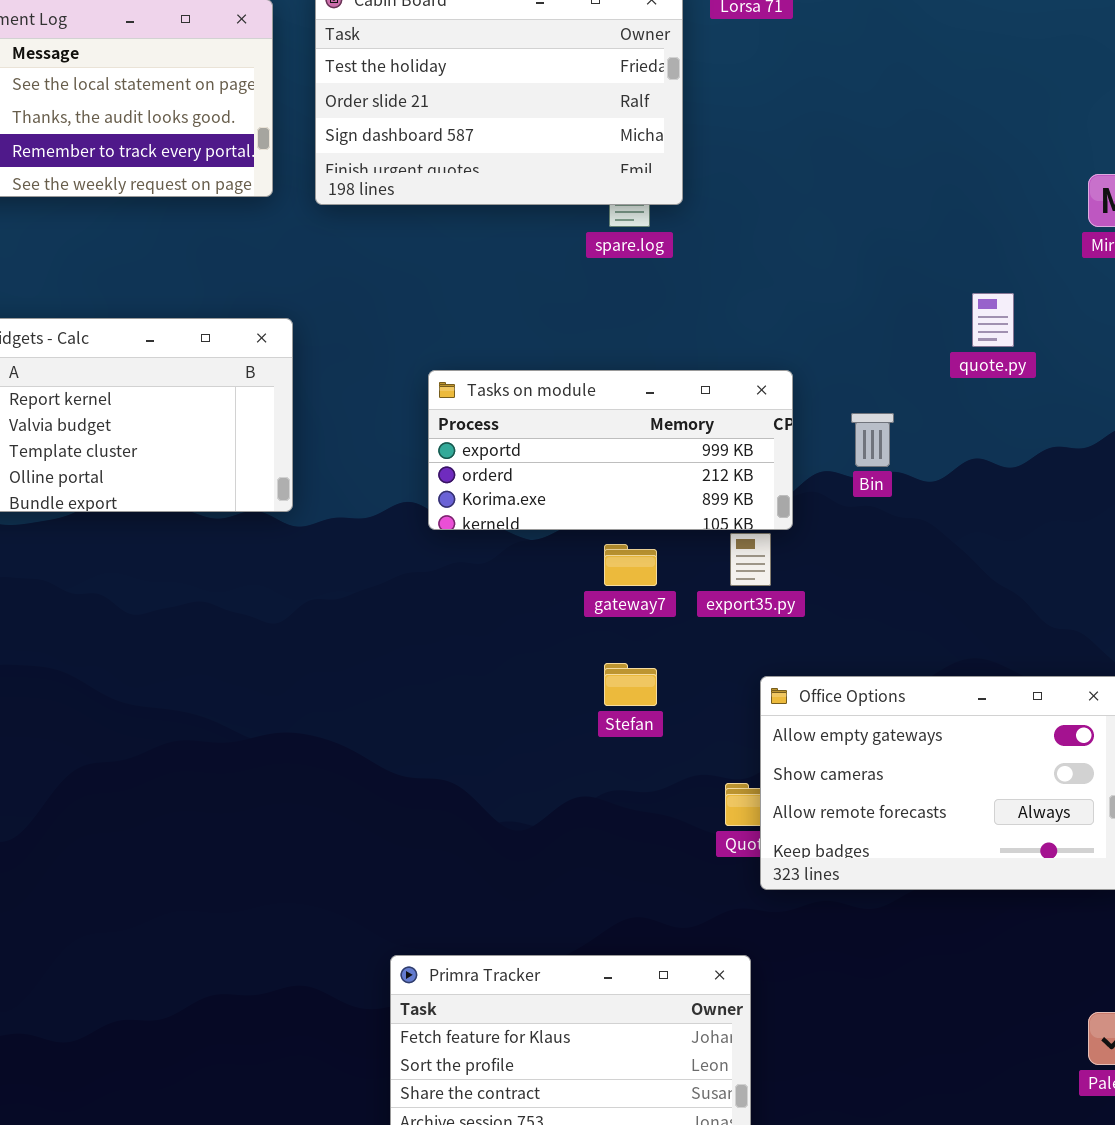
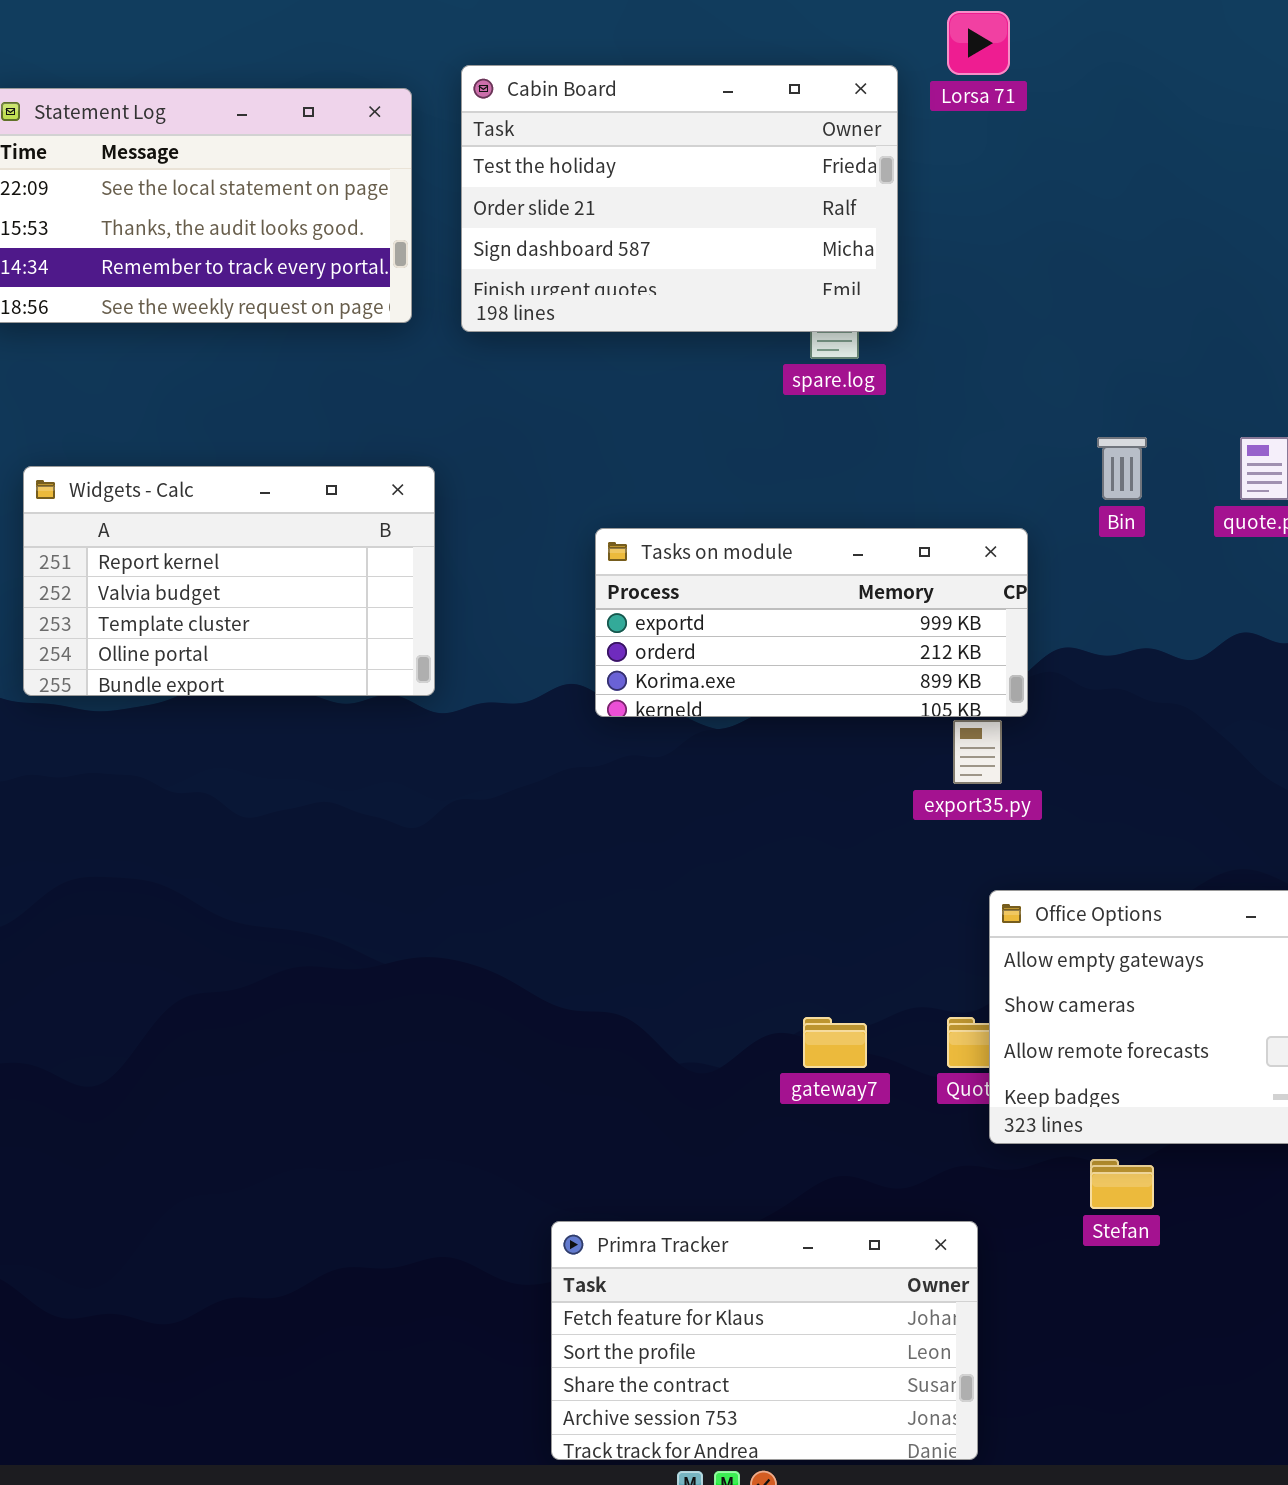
Bin: [851,413,894,467] -> [1097,437,1147,500], moved
gateway7: [604,544,657,586] -> [803,1017,867,1068], moved
Stefan: [604,663,657,706] -> [1090,1159,1154,1209], moved

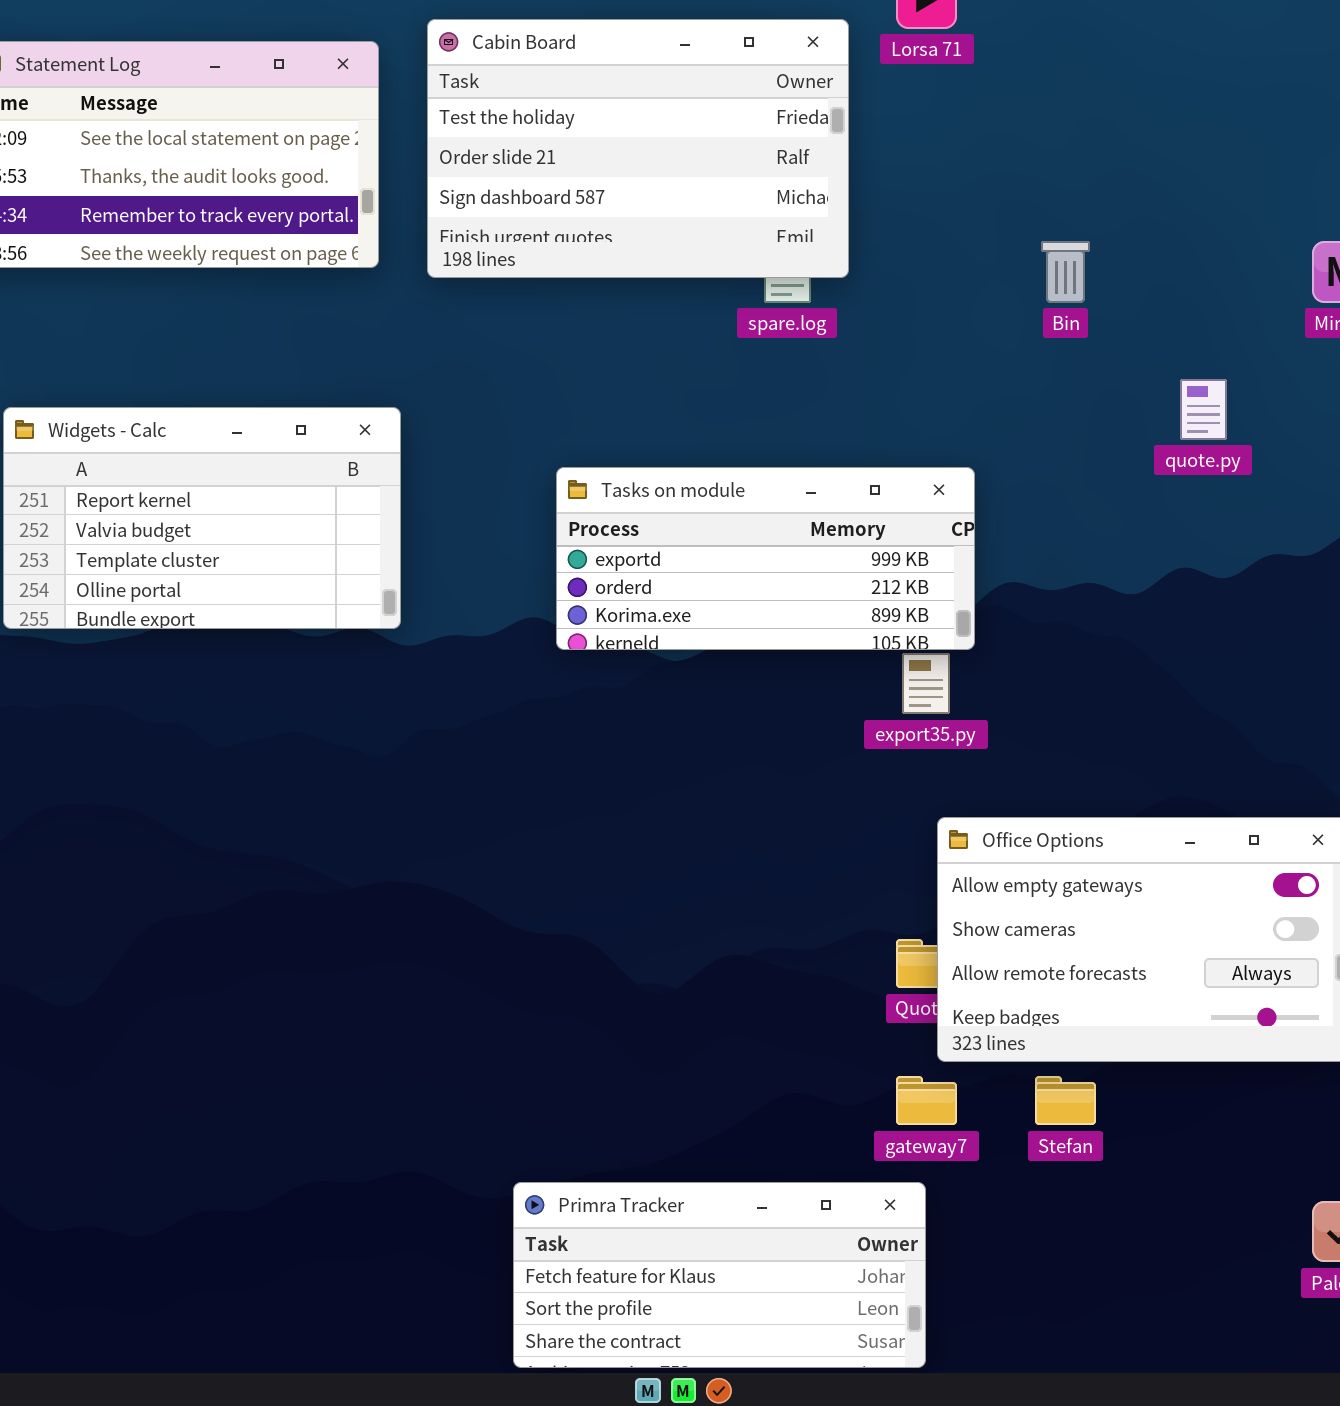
Bin: [1097,437,1147,500] -> [1041,241,1090,303], moved
gateway7: [803,1017,867,1068] -> [896,1076,957,1125], moved
Primra Tracker: [551,1221,978,1460] -> [513,1182,926,1368], resized

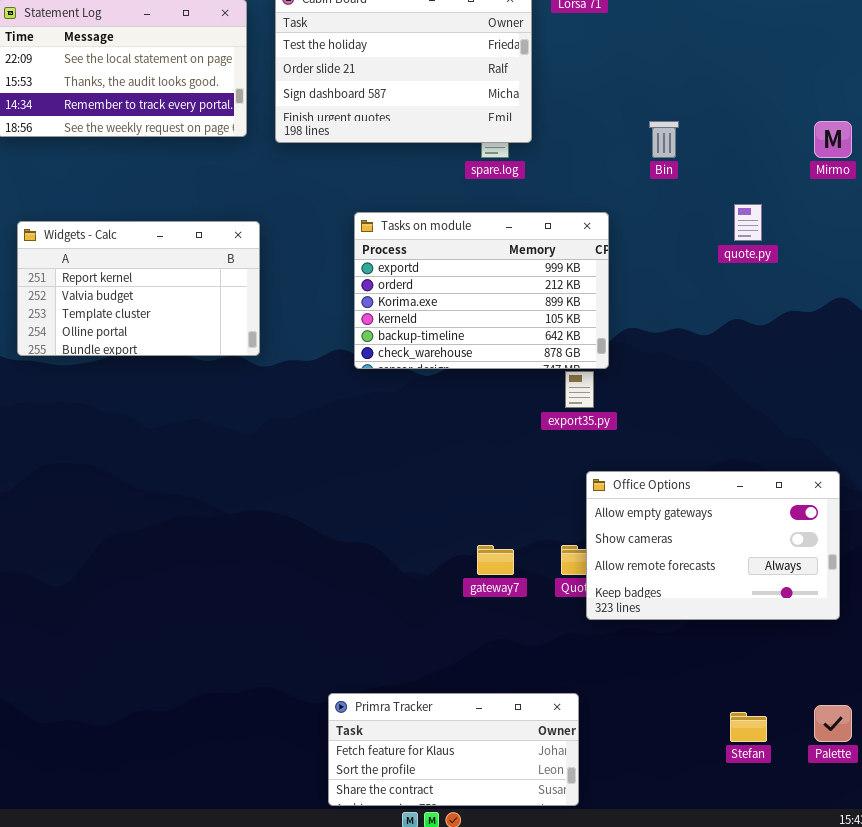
Tasks on module: [556,467,975,650] -> [354,212,609,369], resized
gateway7: [896,1076,957,1125] -> [477,545,514,575], moved
Stefan: [1035,1076,1096,1125] -> [730,712,767,742], moved

